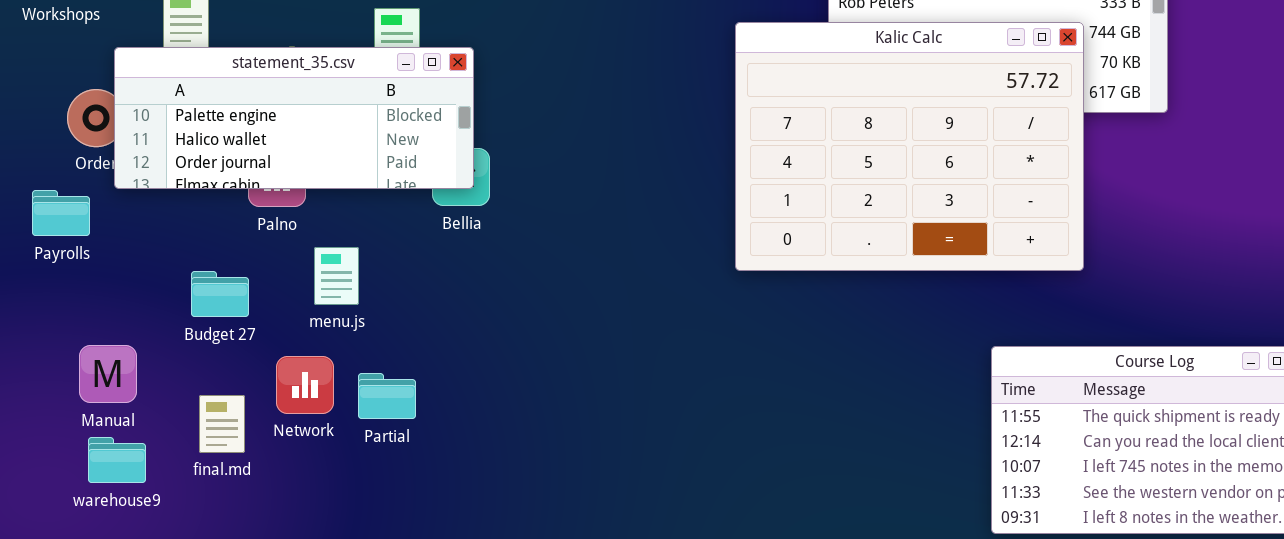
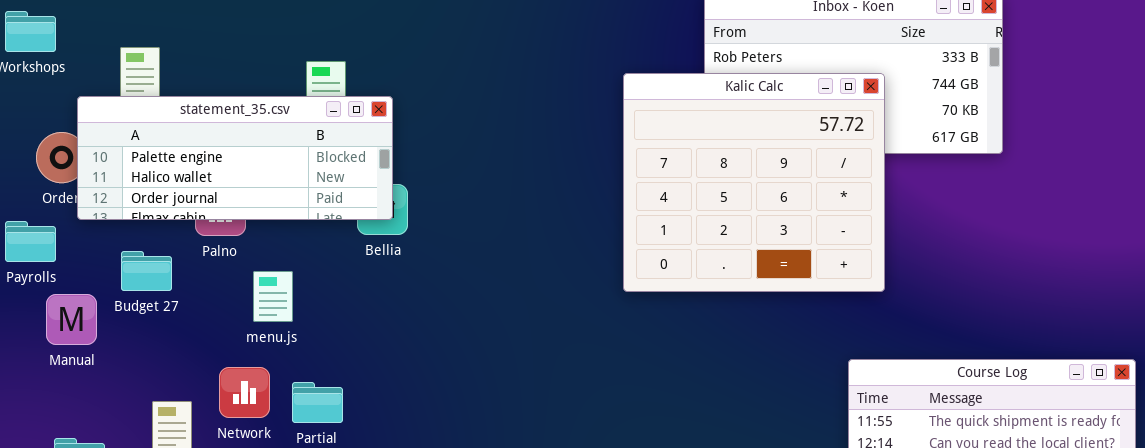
Kalic Calc: [735,22,1084,271] -> [623,73,885,292], resized
Budget 27: [191,271,249,317] -> [121,251,172,291], moved
Manual: [79,345,137,403] -> [46,294,97,345], moved

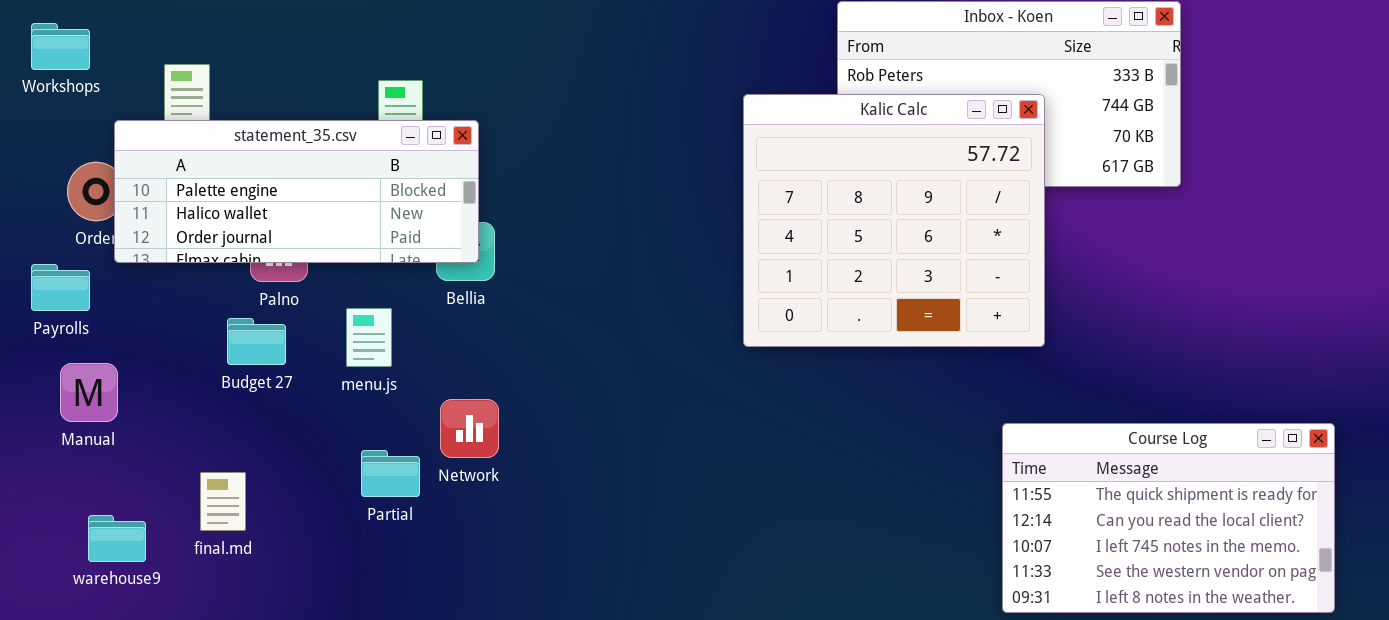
Budget 27: [121,251,172,291] -> [227,318,286,365], moved
menu.js: [253,271,293,322] -> [346,308,392,367], moved
Manual: [46,294,97,345] -> [60,363,118,422], moved
Network: [219,367,270,418] -> [440,399,499,458], moved

